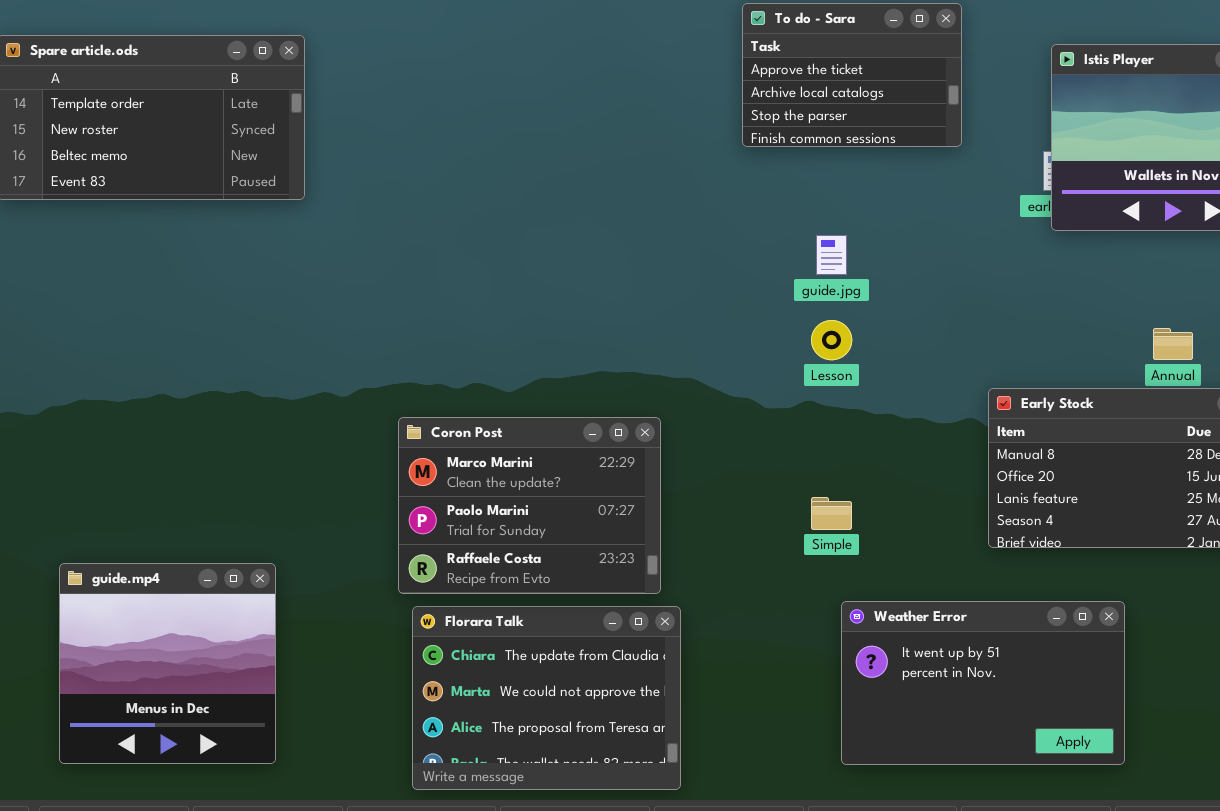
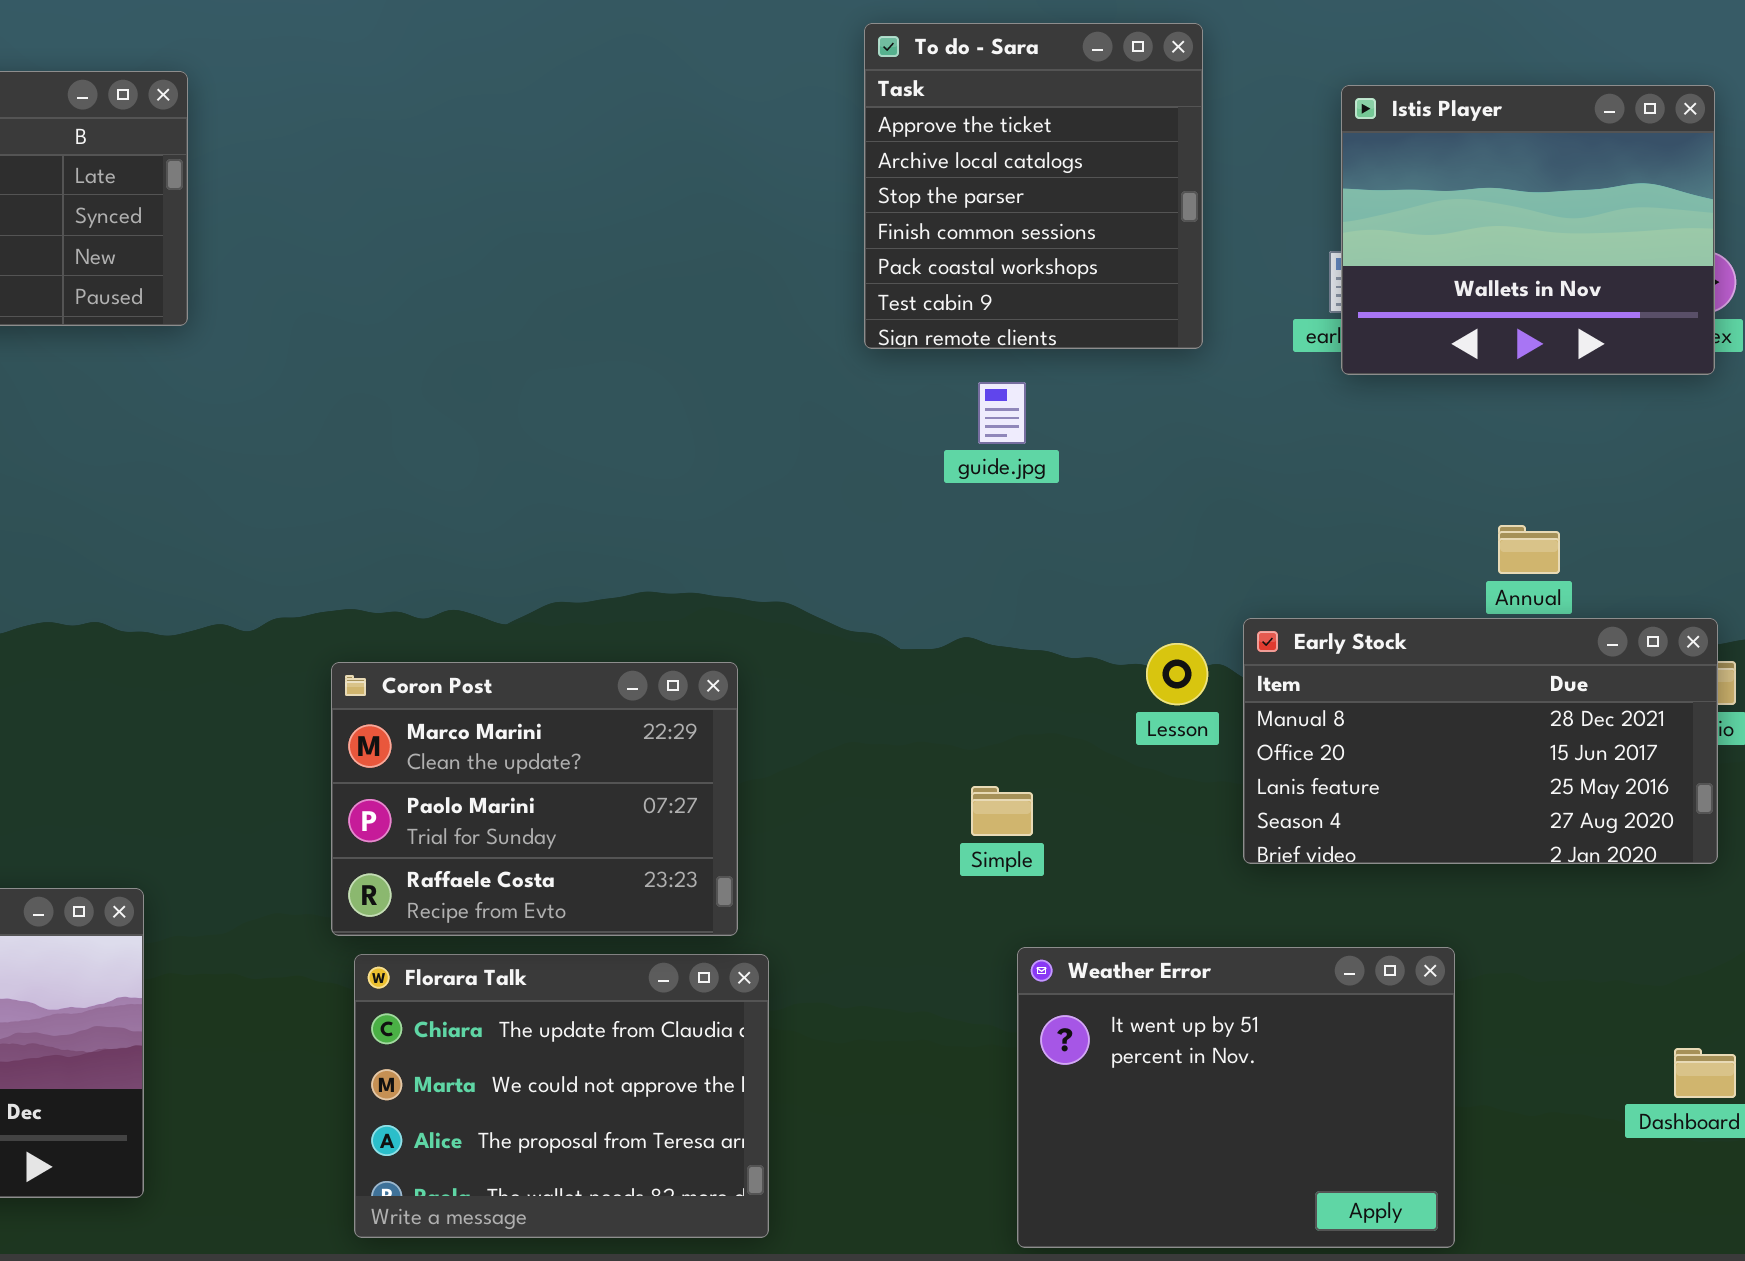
To do - Sara: [742,3,962,147] -> [864,23,1203,349], resized
Lesson: [811,320,852,360] -> [1146,643,1208,705], moved
Weather Error: [841,601,1125,765] -> [1017,947,1455,1248], resized

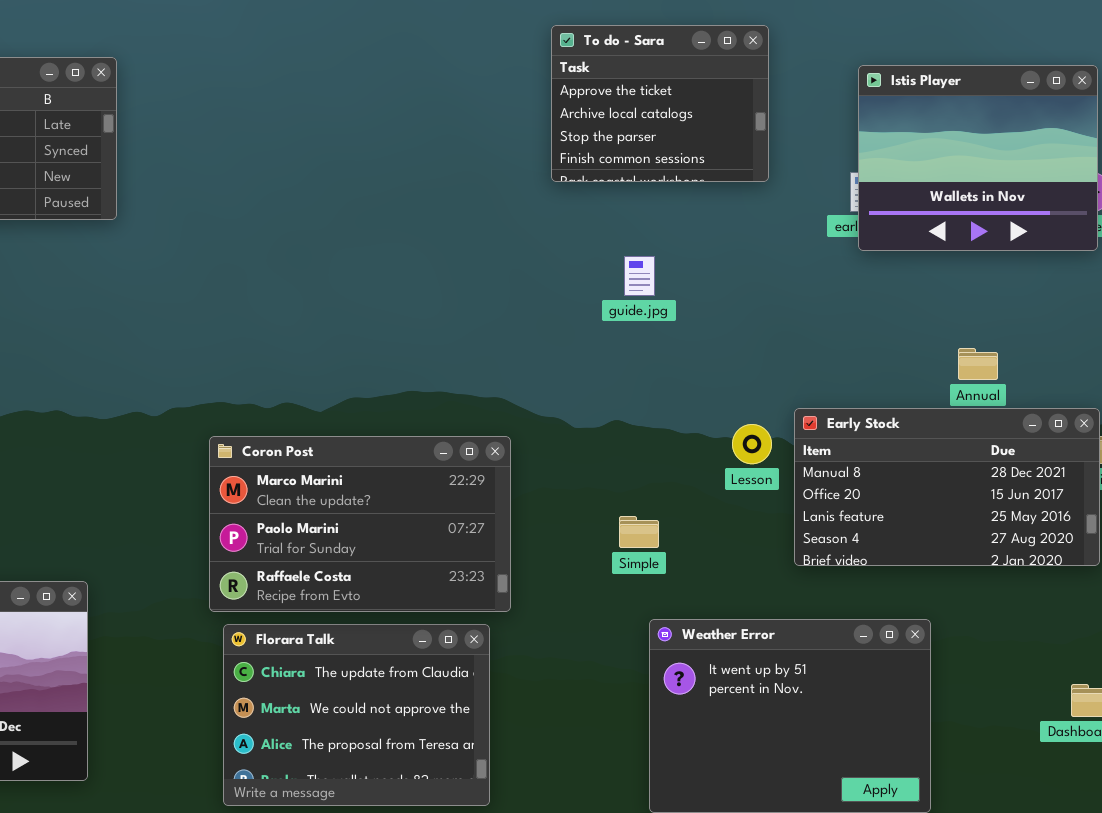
To do - Sara: [864,23,1203,349] -> [551,25,769,182], resized
Coron Post: [331,662,738,936] -> [209,436,511,612], resized

